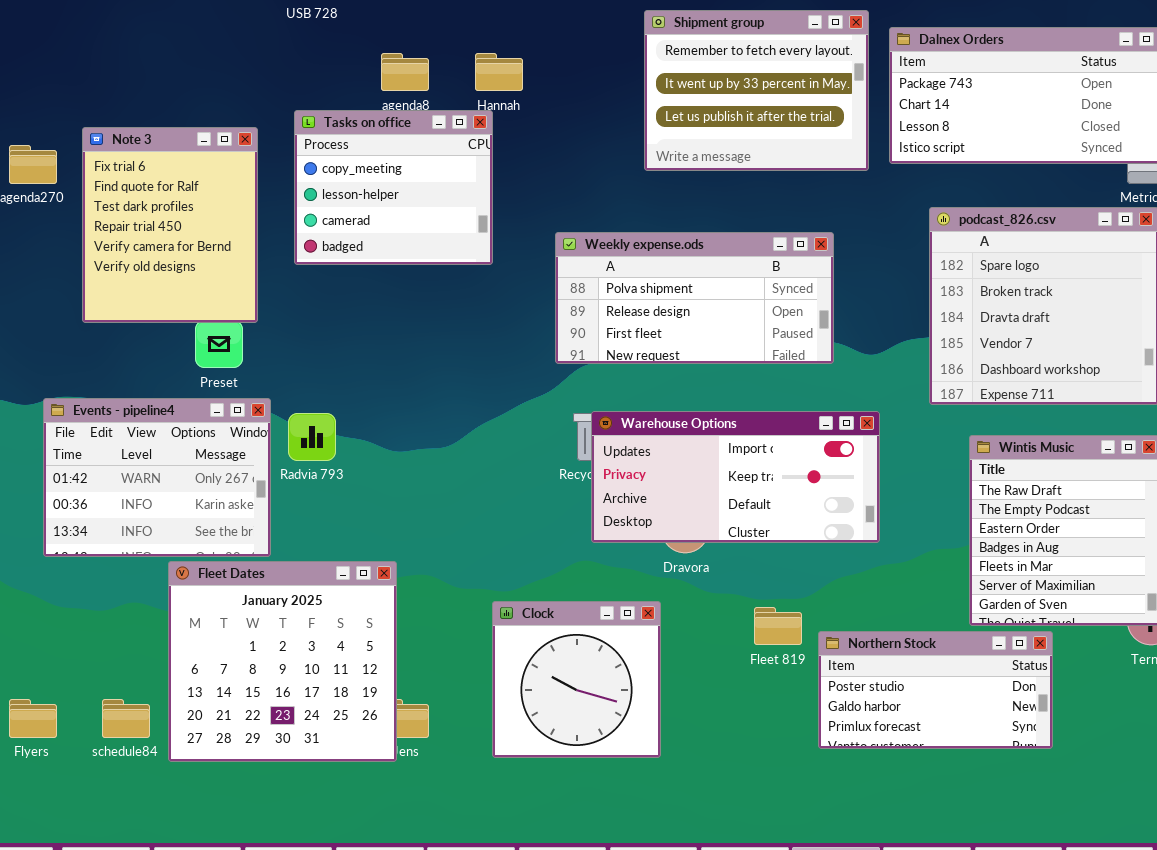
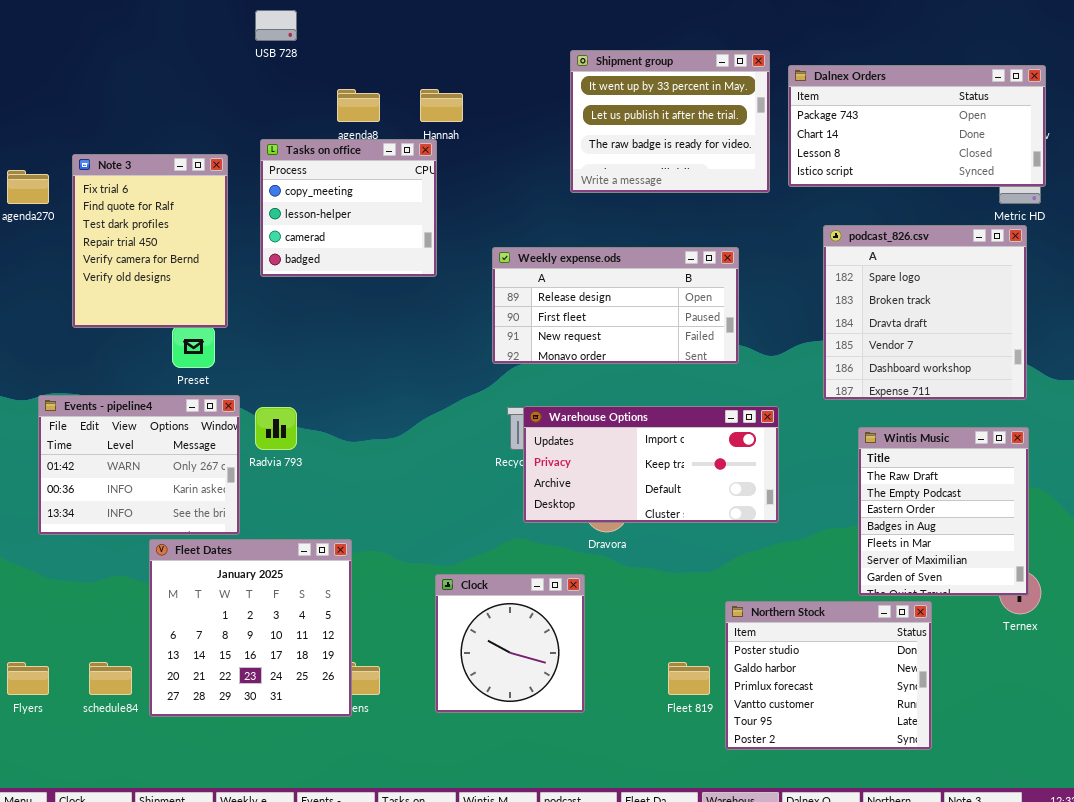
Shipment group: [644,10,869,171] -> [570,50,770,193], scrolled down 1 row
Weekly expense.ods: [555,232,834,364] -> [492,247,739,364], scrolled down 1 row
Fleet 819: [754,607,802,645] -> [668,662,710,695], moved
Northern Stock: [818,631,1053,749] -> [725,601,932,750], resized

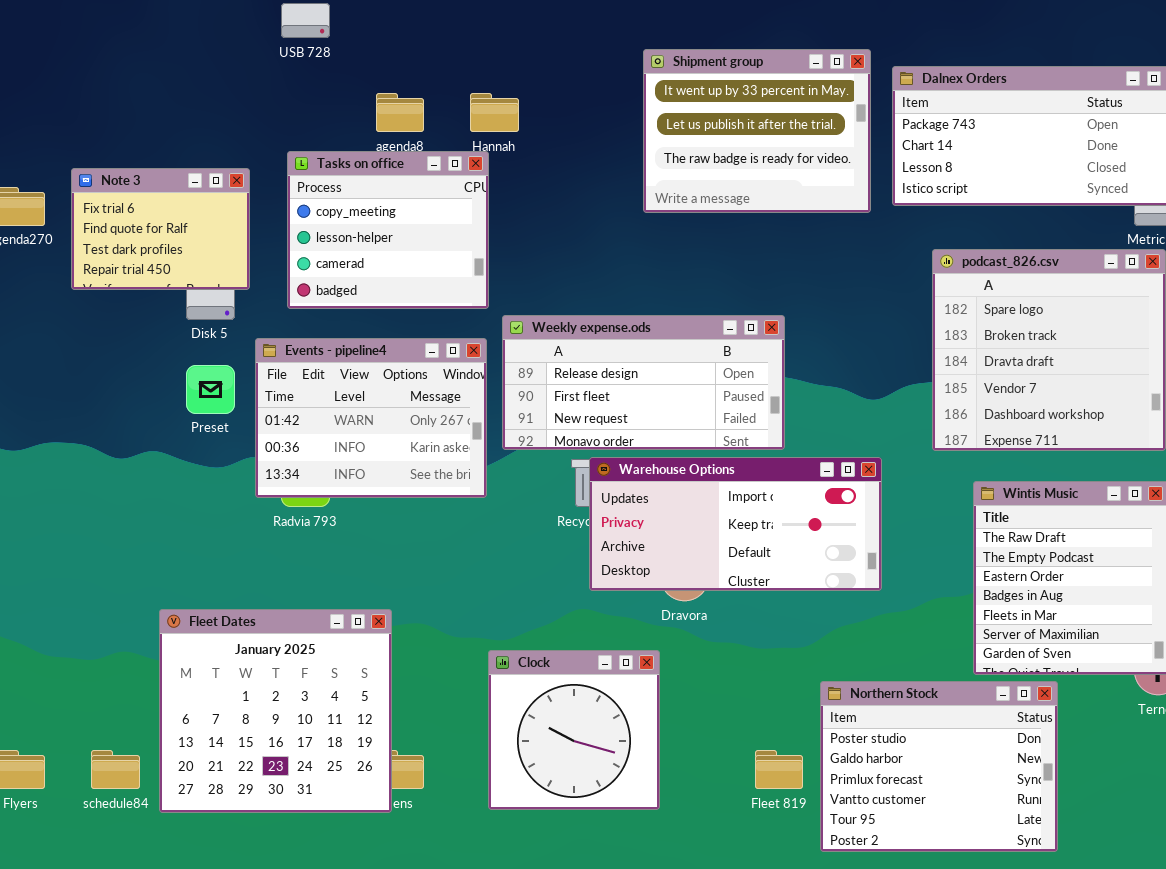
Note 3: [72,154,228,328] -> [71,168,250,290], resized
Weekly expense.ods: [492,247,739,364] -> [502,315,785,450], moved
Events - pipeline4: [38,395,240,535] -> [255,338,487,498], moved

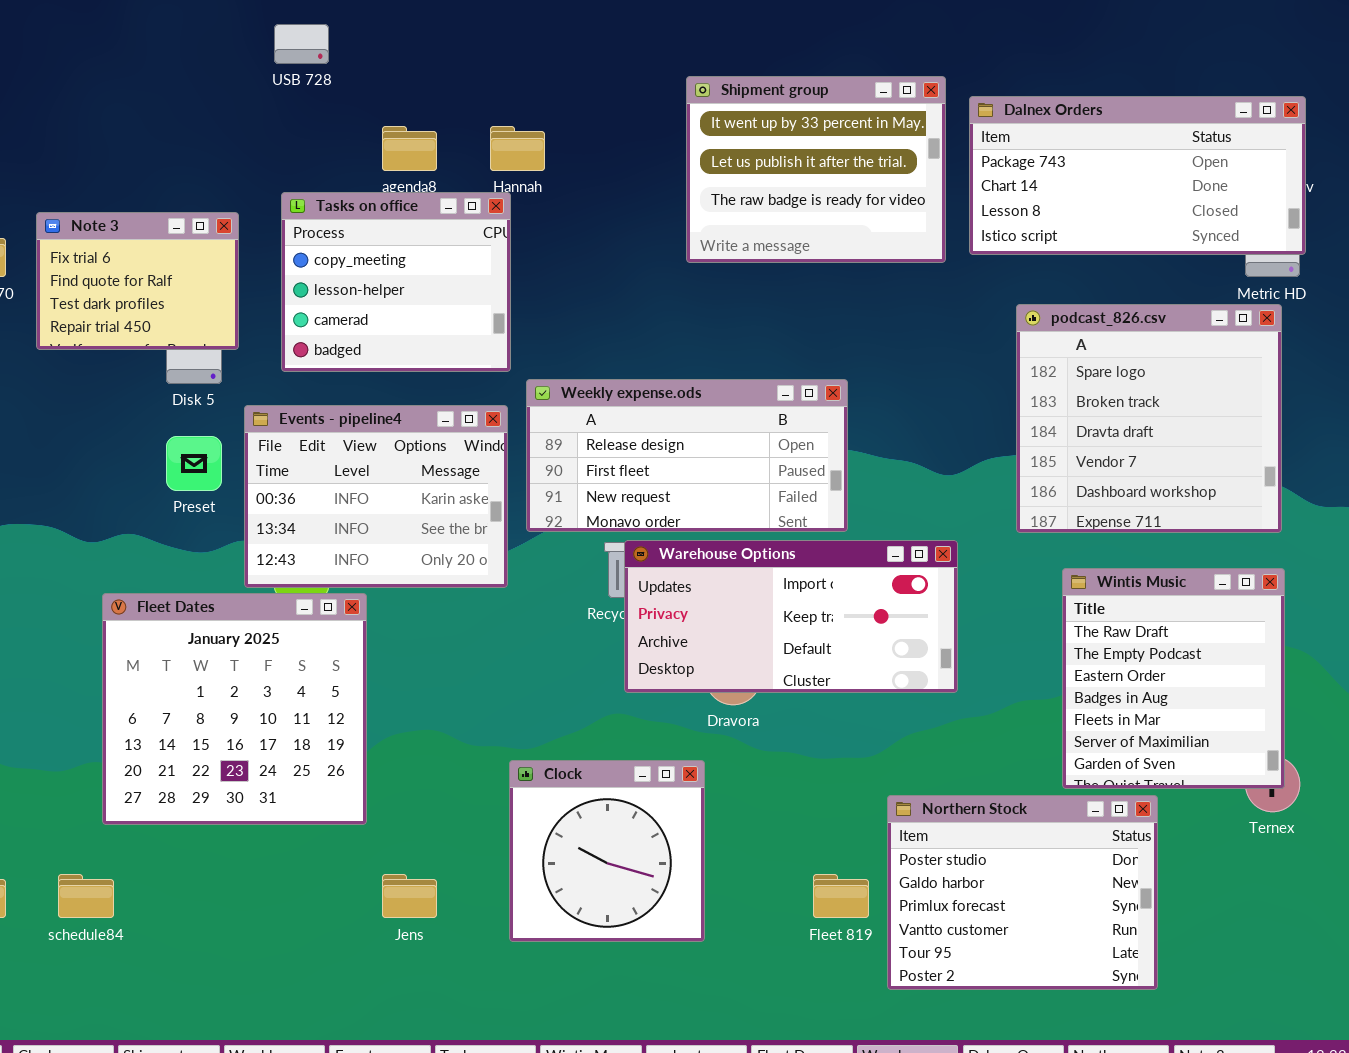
Events - pipeline4: [255,338,487,498] -> [244,405,508,588], scrolled down 1 row
Fleet Dates: [159,609,392,813] -> [102,593,367,825], moved

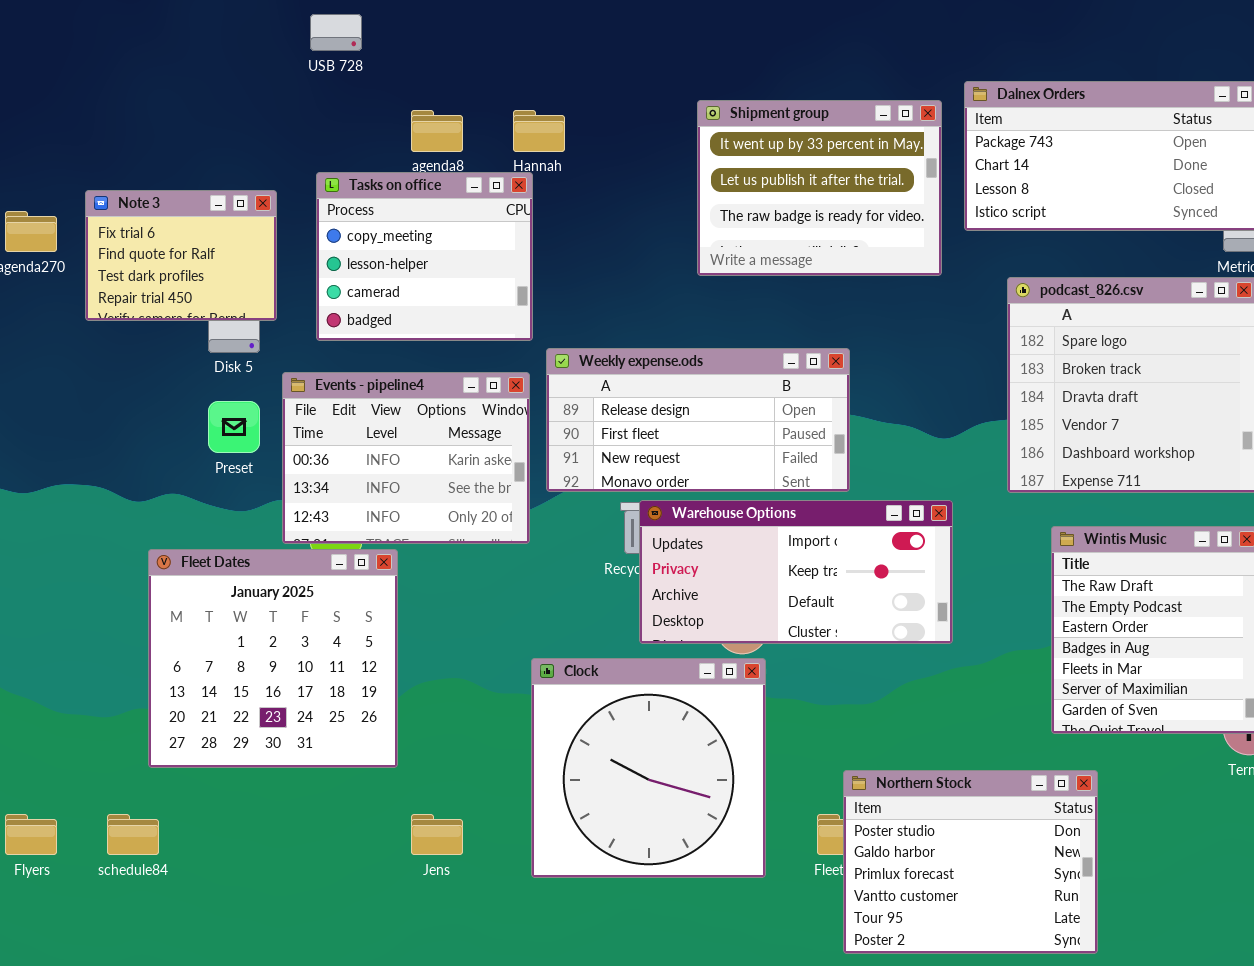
Shipment group: [686,76,946,263] -> [697,100,942,276], moved
Clock: [509,760,705,942] -> [531,658,766,878], resized
Northern Stock: [887,795,1158,990] -> [843,770,1098,954], moved

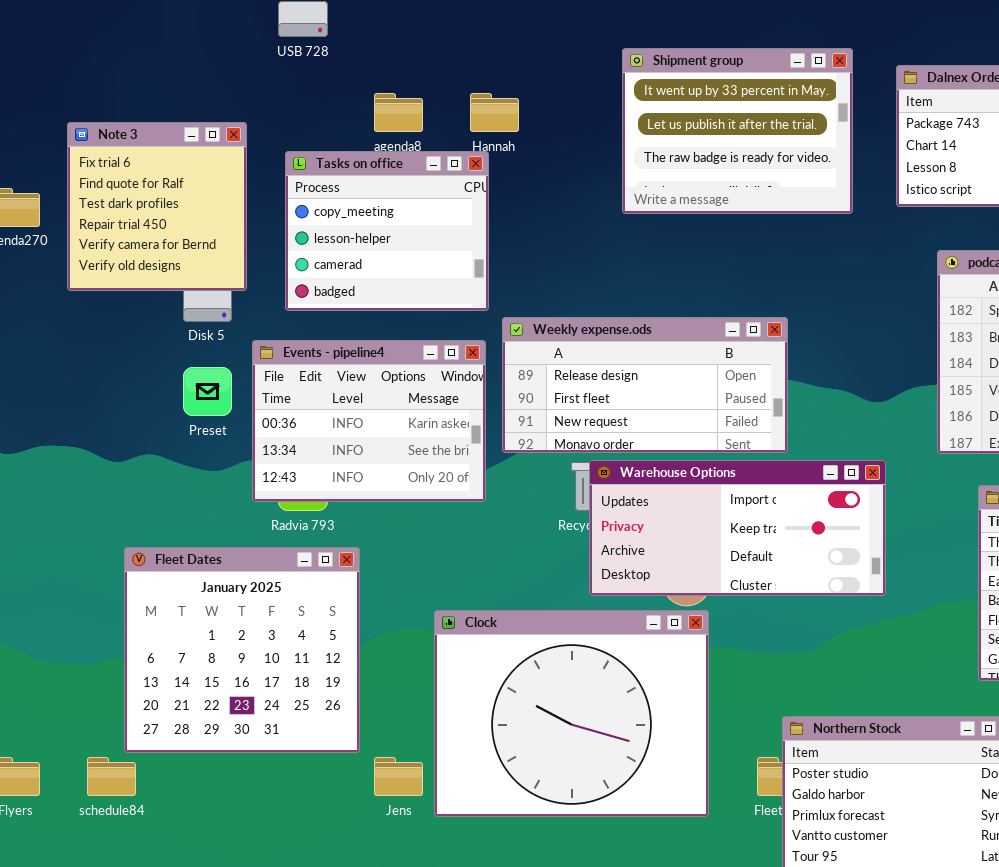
Shipment group: [697,100,942,276] -> [622,48,853,214], moved
Note 3: [85,190,277,321] -> [67,122,247,291], resized
Fleet Dates: [148,549,398,768] -> [124,547,360,753], moved
Clock: [531,658,766,878] -> [434,610,709,817], resized

